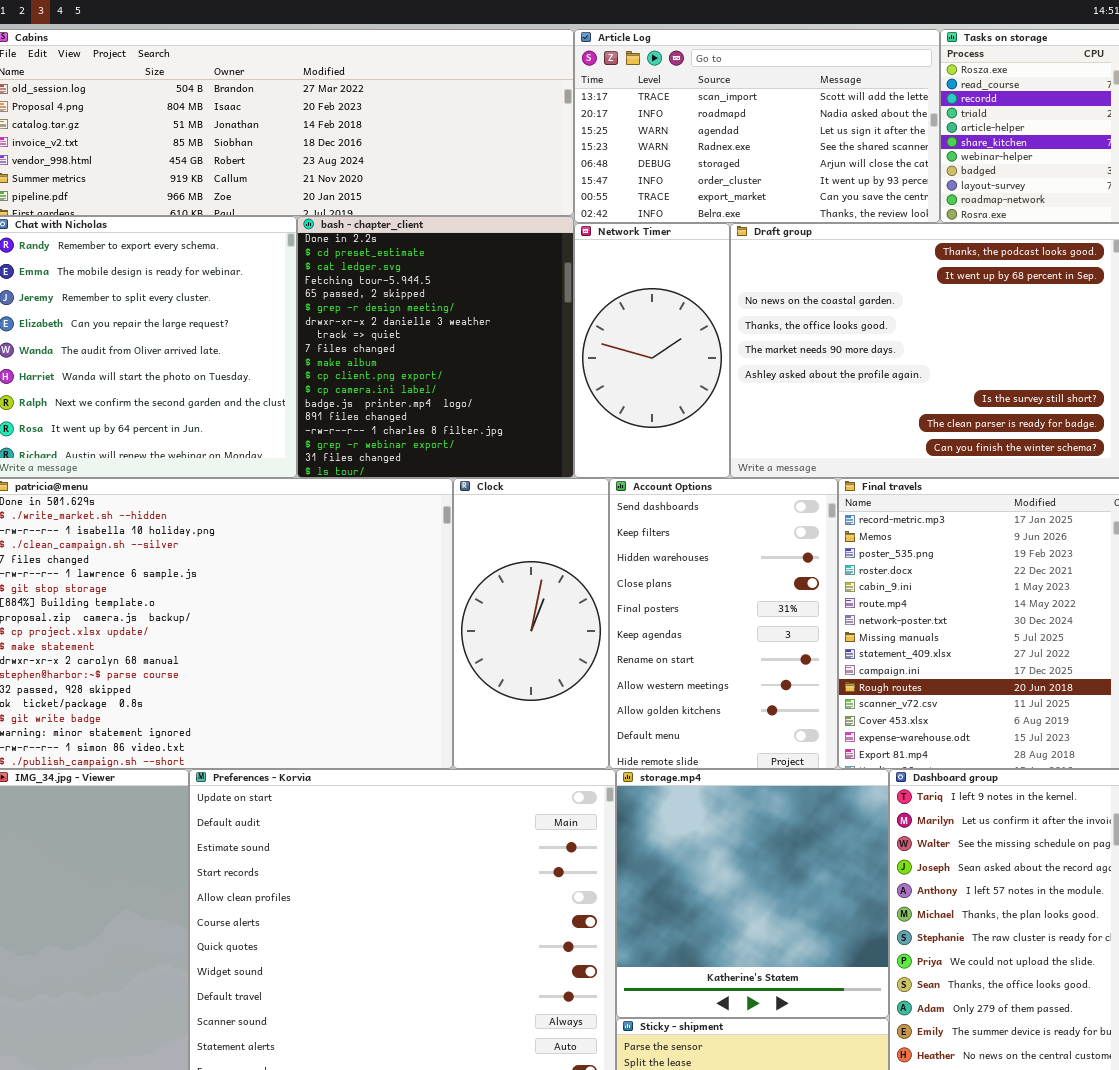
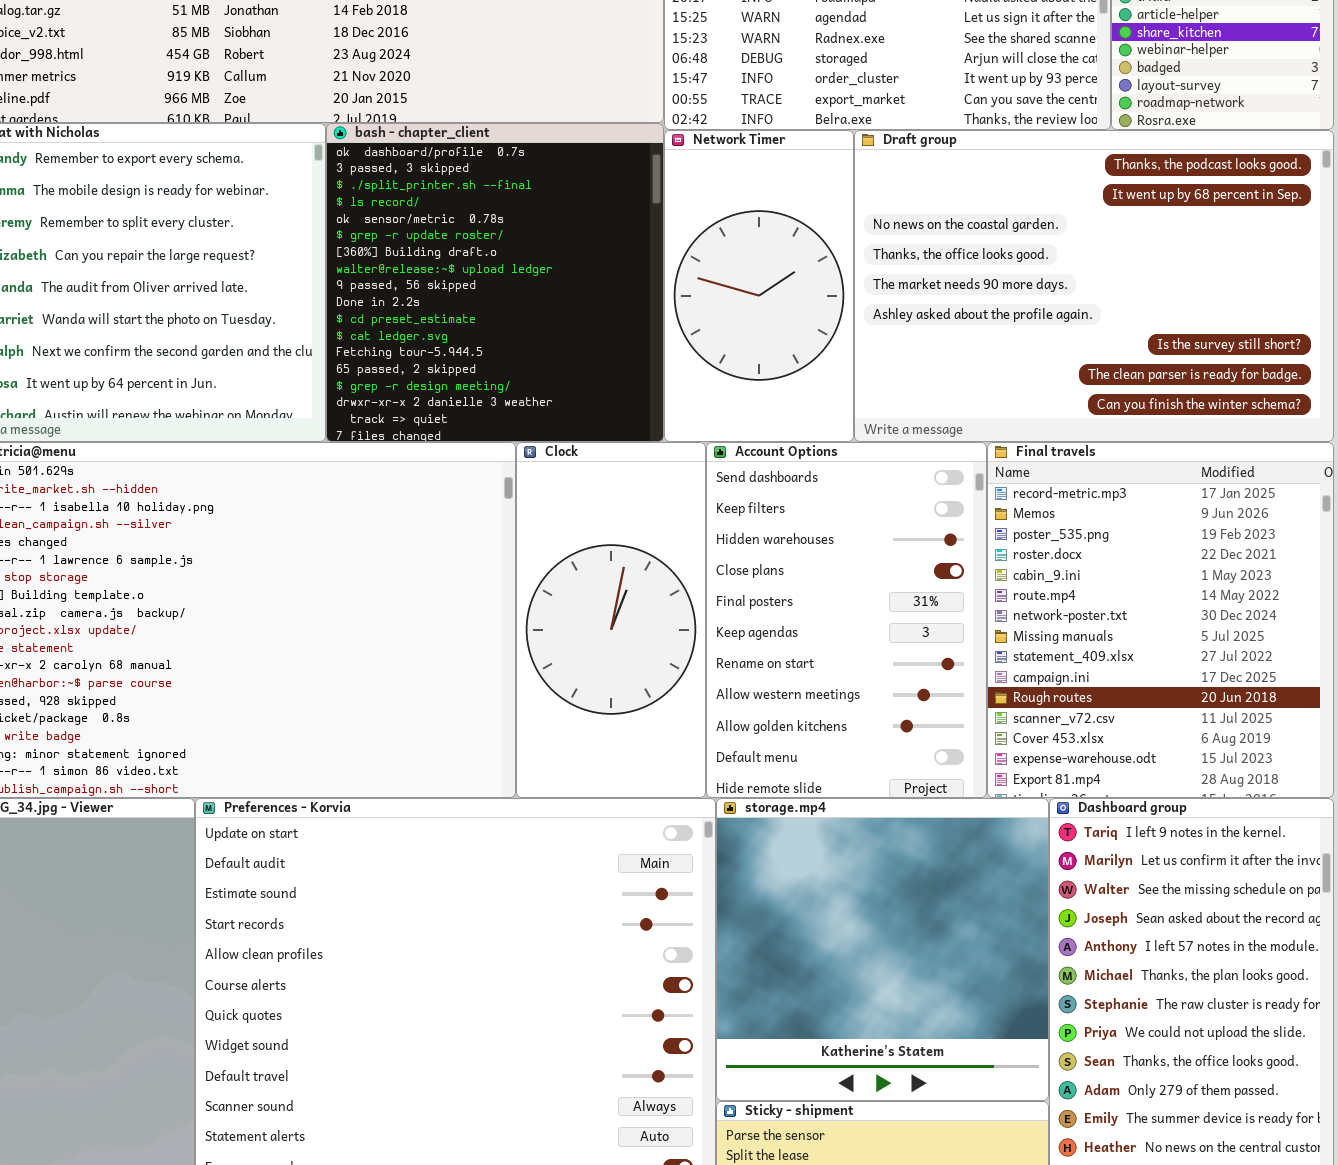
bash - chapter_client: [297,216,574,478] -> [326,123,664,442], scrolled up 9 rows

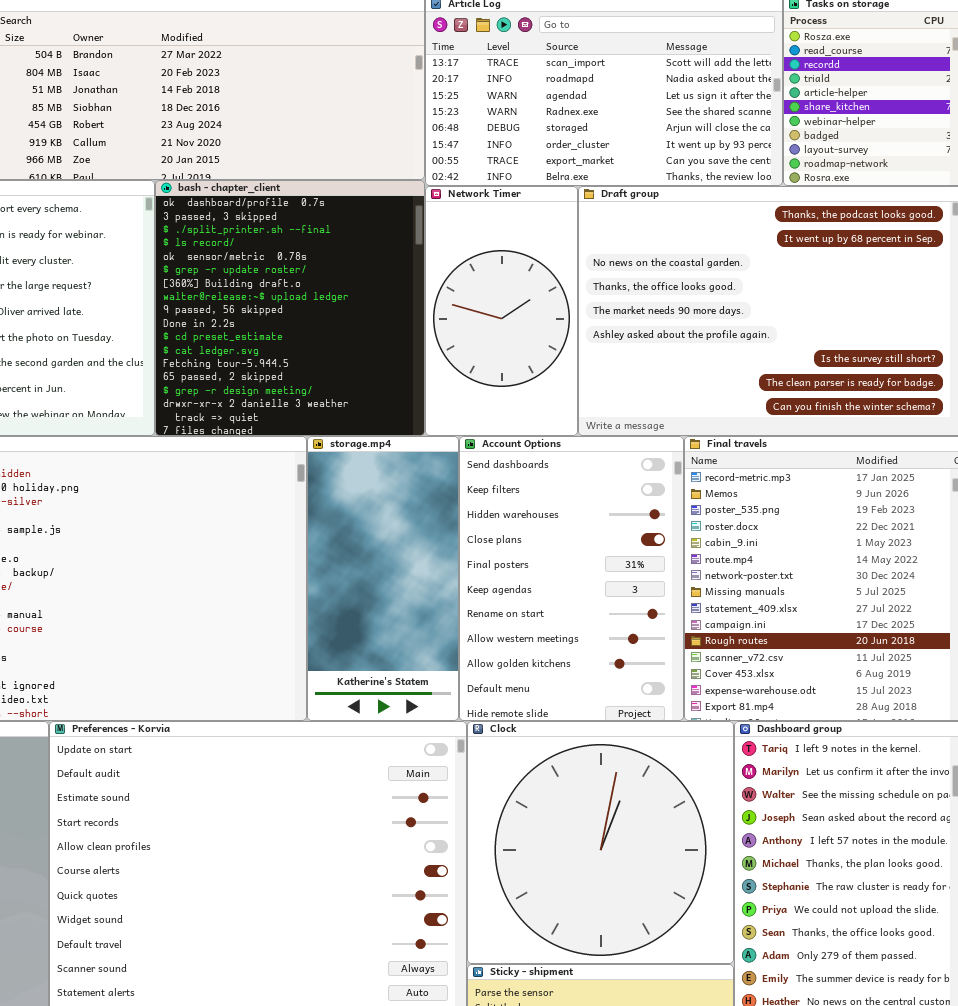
Clock: [516,442,706,798] -> [467,721,734,964], moved, resized
storage.mp4: [716,798,1049,1101] -> [307,436,459,721], moved, resized

